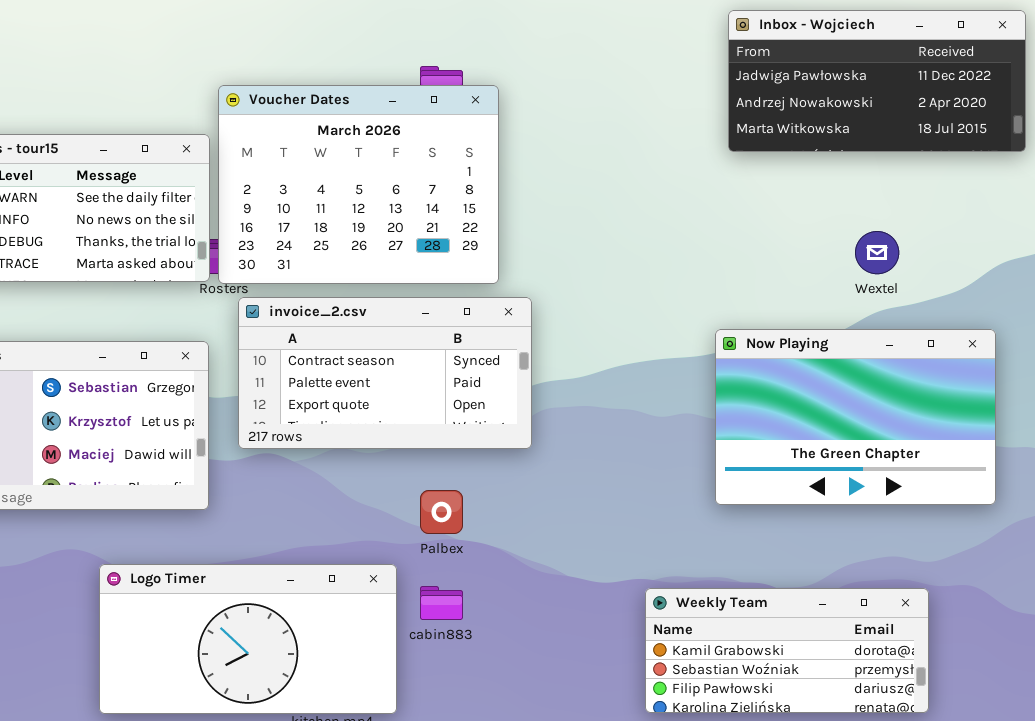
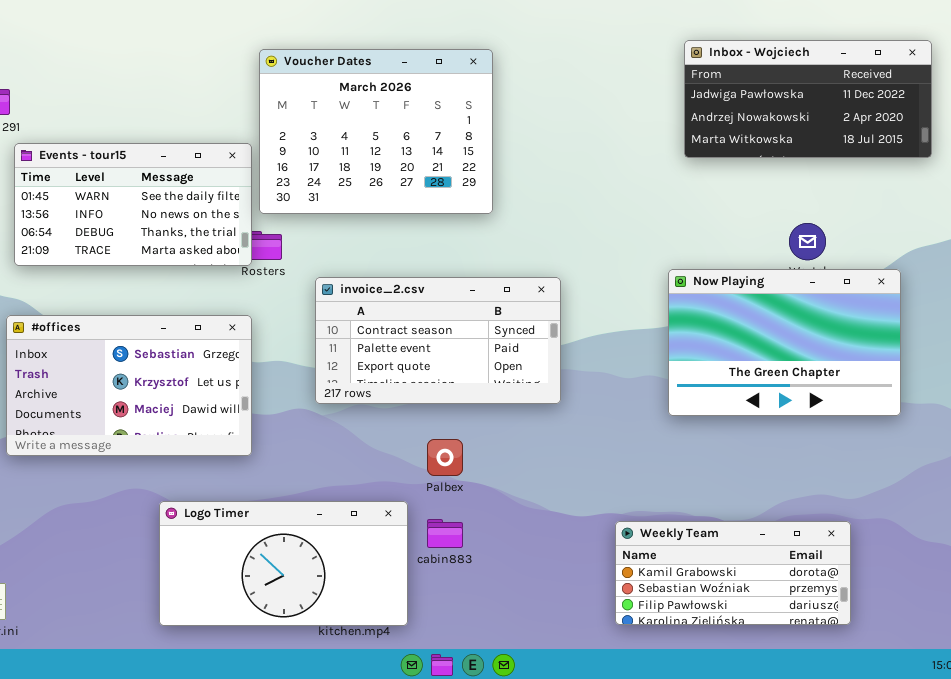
Voucher Dates: [218,85,499,284] -> [259,49,493,214], moved
invoice_2.csv: [238,297,532,449] -> [315,277,561,404], moved
Now Playing: [715,329,996,505] -> [668,269,901,416], moved

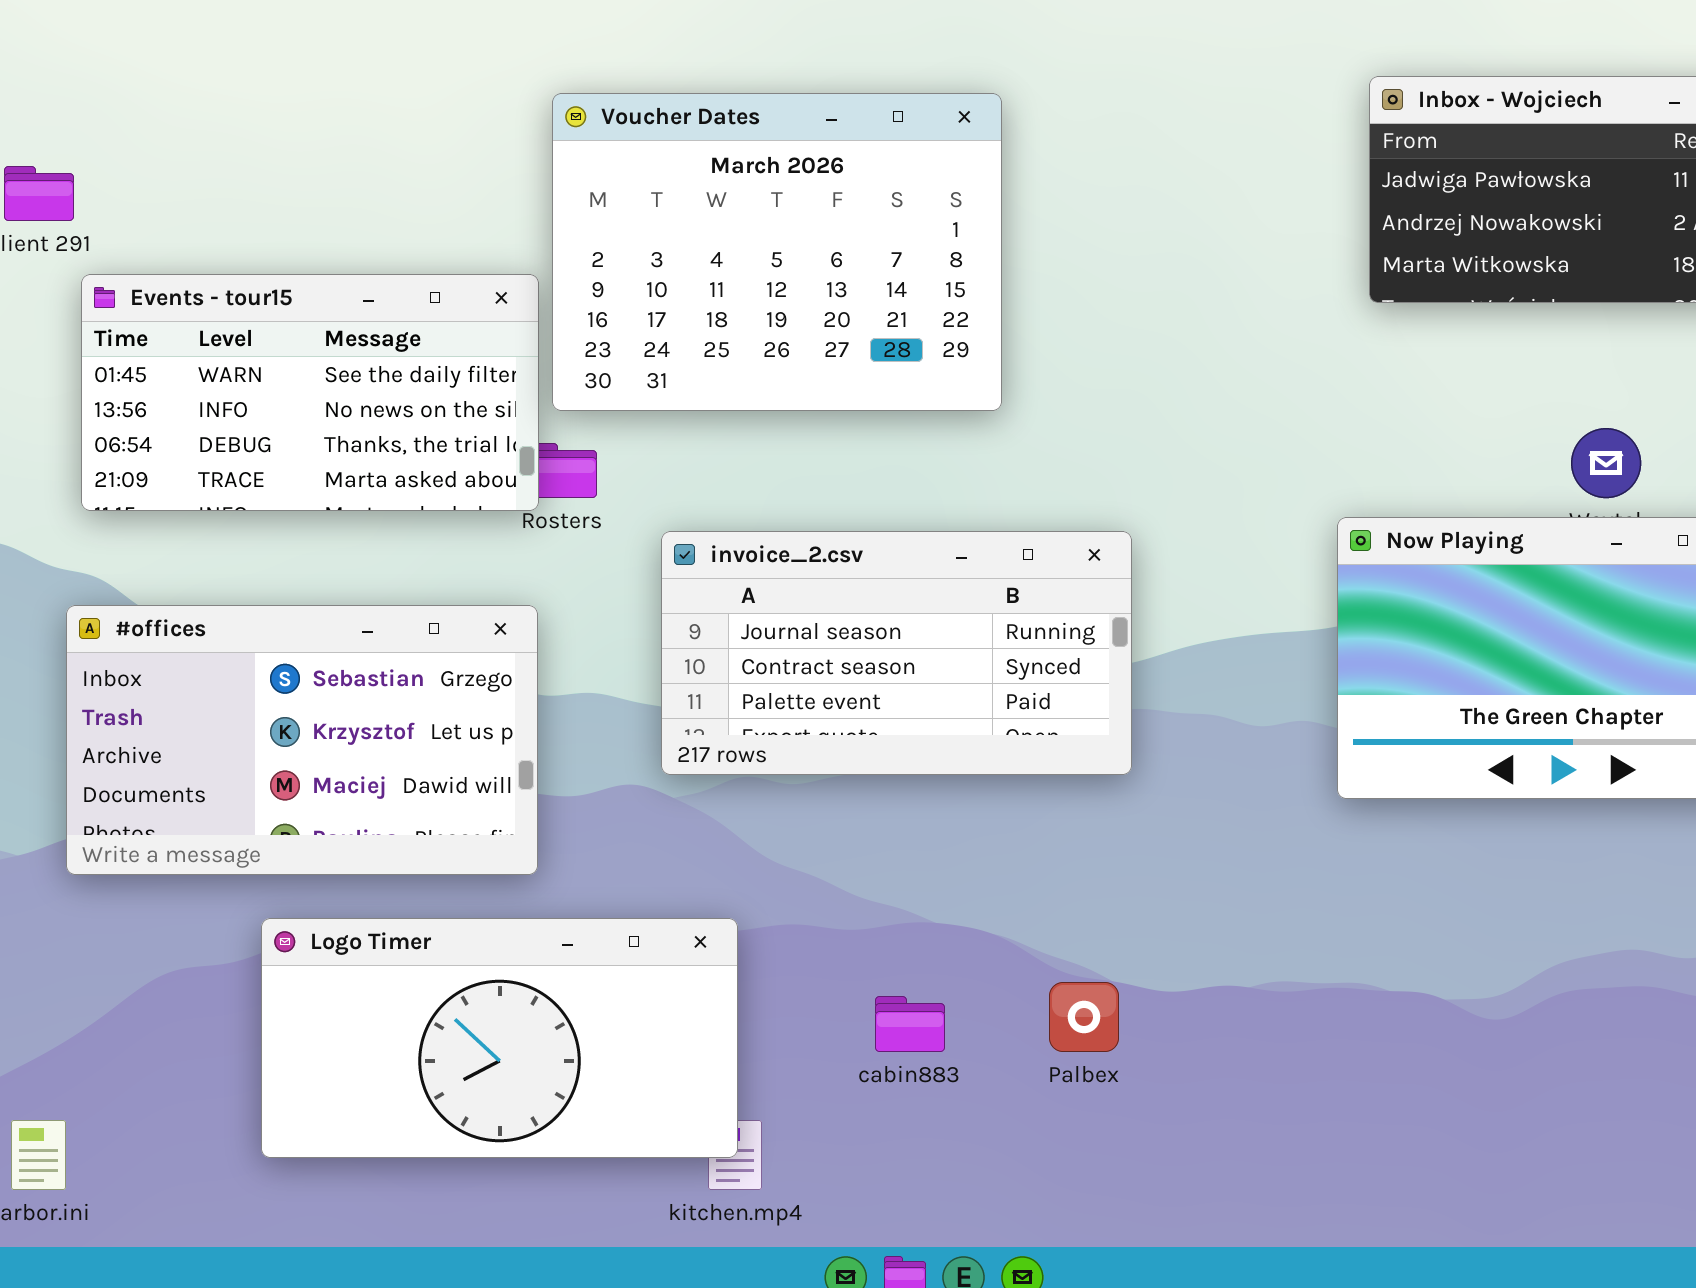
invoice_2.csv: [315,277,561,404] -> [661,531,1132,775], scrolled up 1 row
Palbex: [427,439,463,476] -> [1049,982,1119,1052], moved
Logo Timer: [159,501,408,626] -> [261,918,738,1158], moved
Weekly Team: [615,521,851,625] -> none, closed

